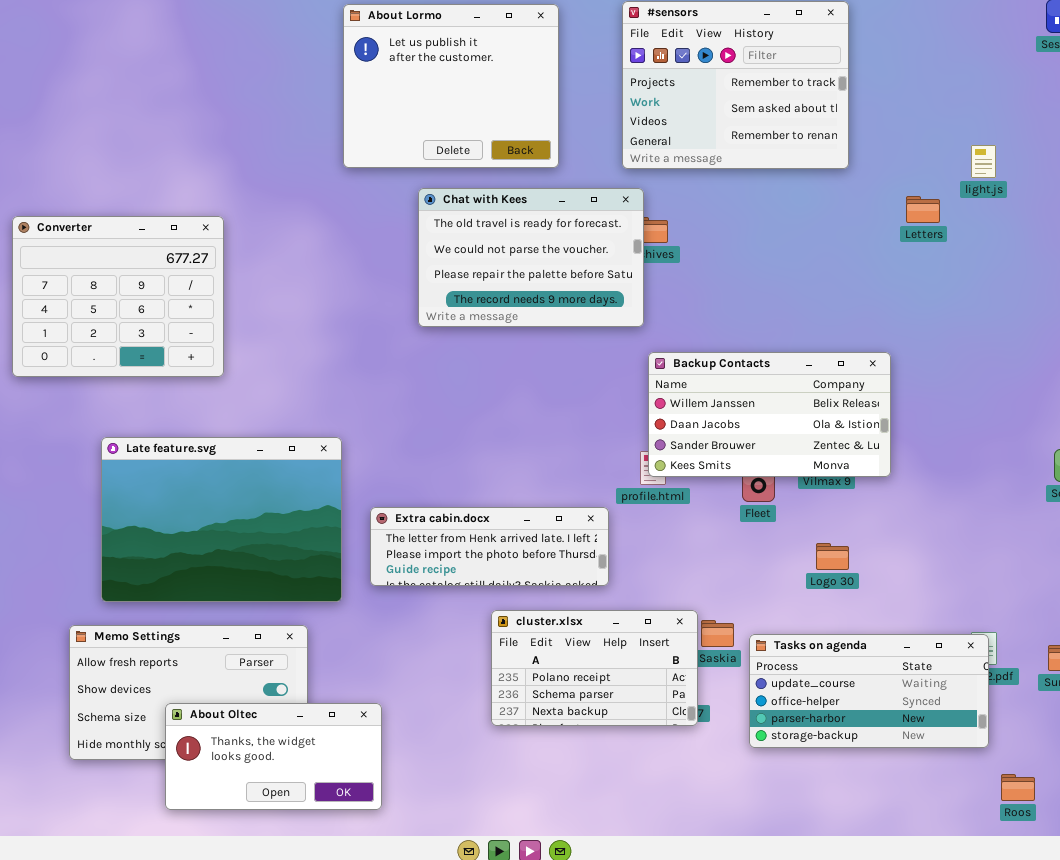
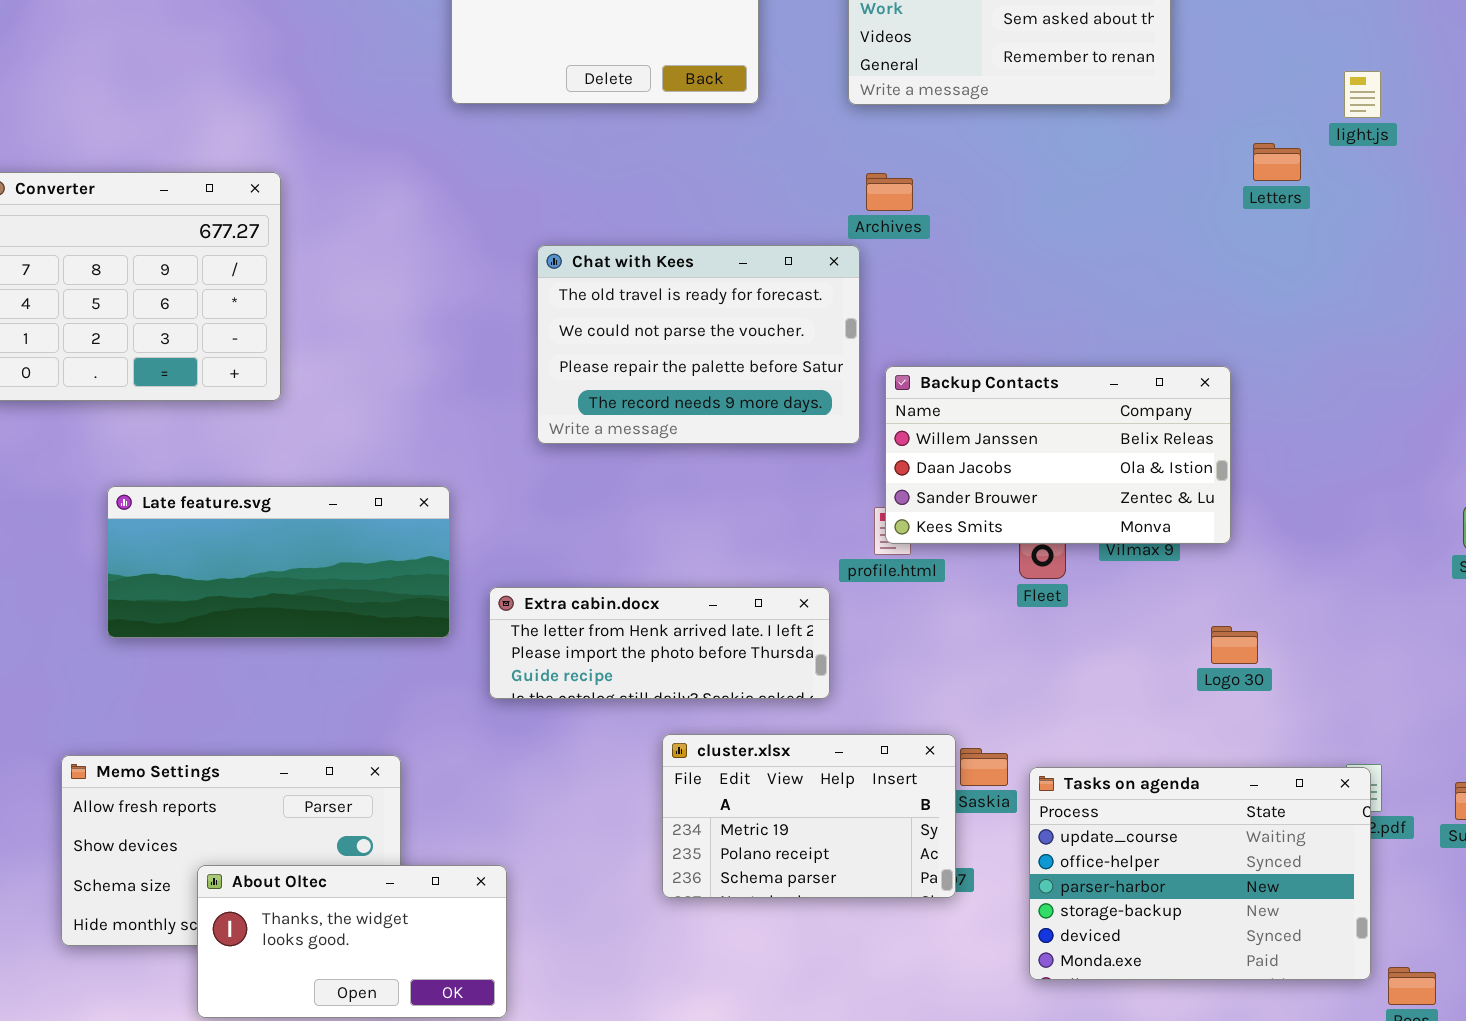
Chat with Kees: [418,188,644,327] -> [537,245,860,444], moved
Late feature.svg: [101,437,342,602] -> [107,486,450,638], resized
Logo 30: [816,543,849,570] -> [1211,626,1258,664], moved
cluster.xlsx: [491,610,698,726] -> [662,734,956,898], scrolled up 1 row
Tasks on agenda: [749,634,989,748] -> [1029,767,1371,980], resized

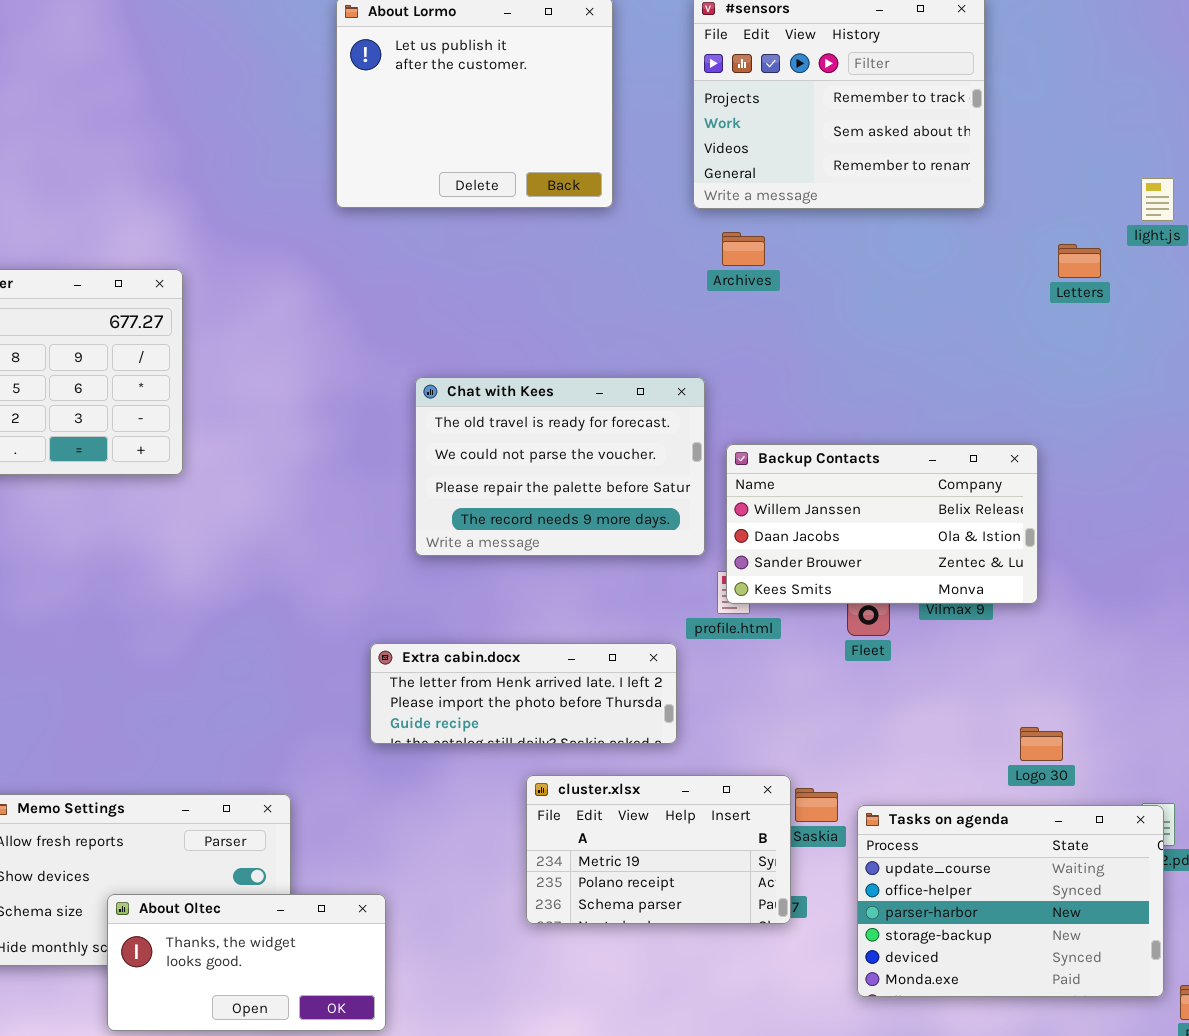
Archives: [866,173,913,211] -> [722,232,765,266], moved
Chat with Kees: [537,245,860,444] -> [415,377,705,556], moved
Late feature.svg: [107,486,450,638] -> none, closed
Logo 30: [1211,626,1258,664] -> [1020,727,1063,761], moved

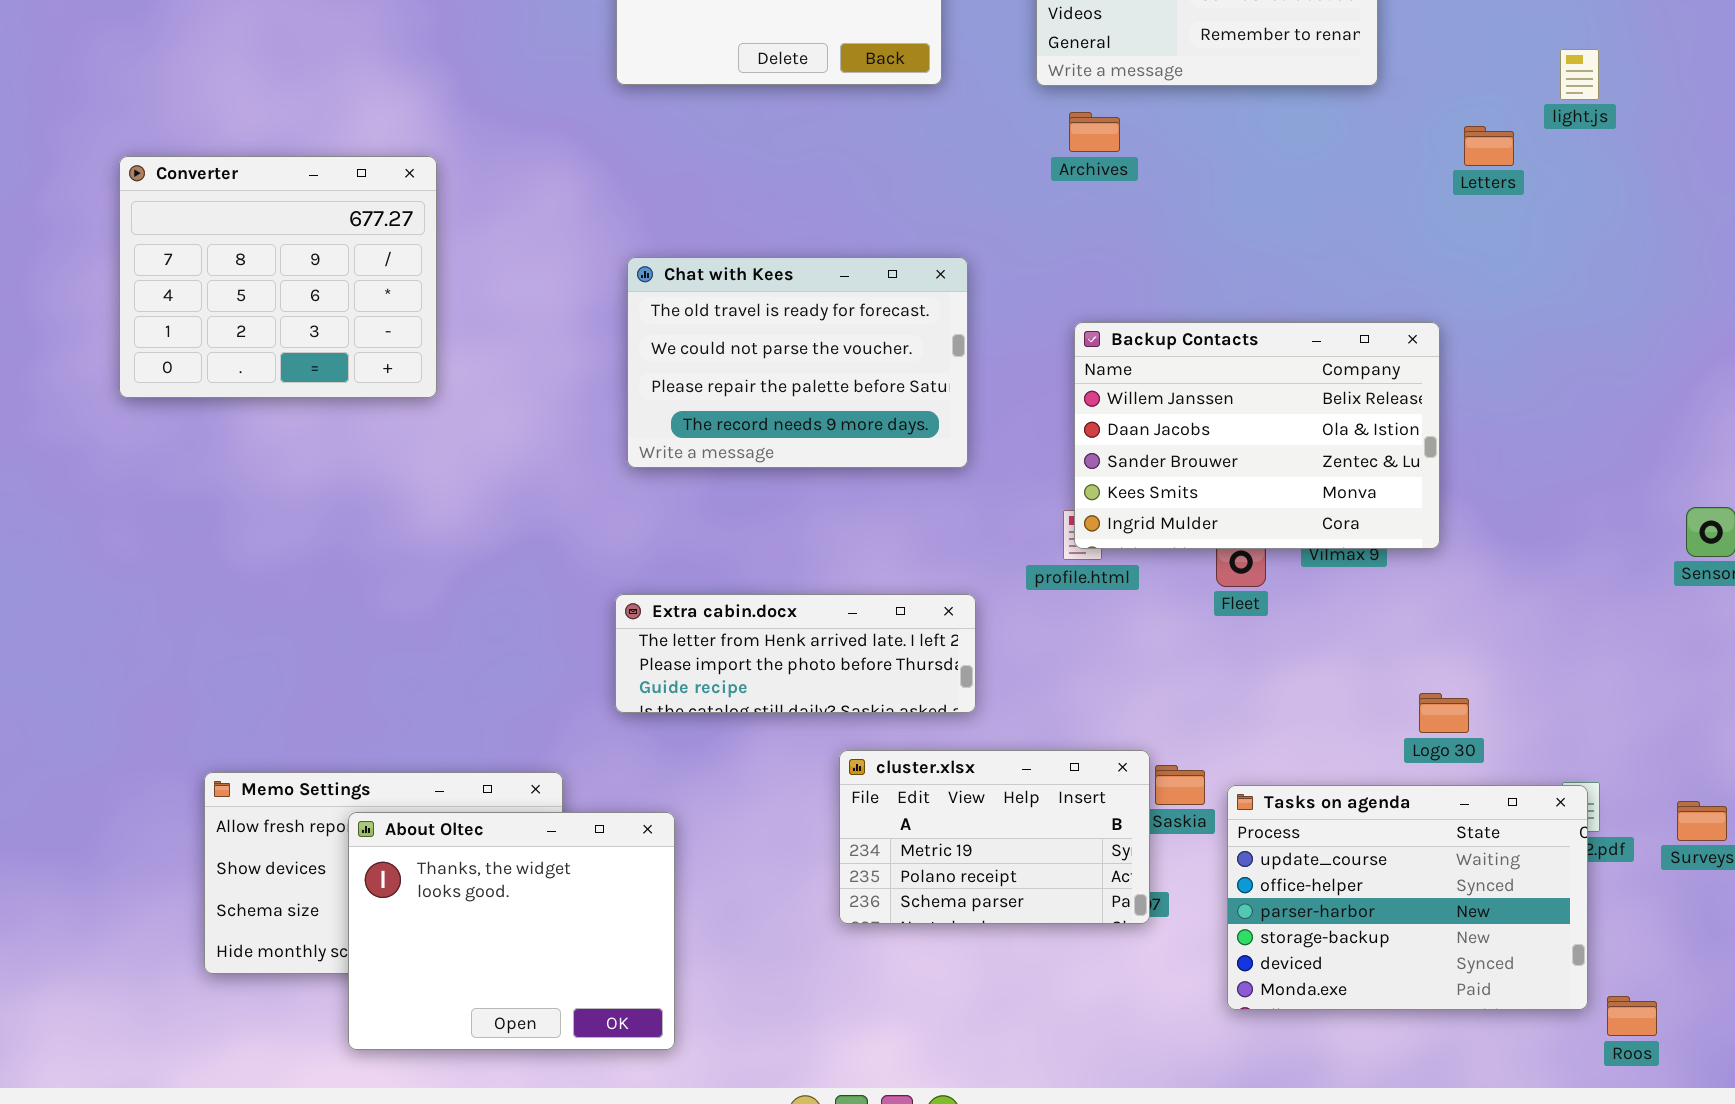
Chat with Kees: [415,377,705,556] -> [627,257,968,468], moved
Backup Contacts: [726,444,1038,604] -> [1074,322,1440,549], resized
Extra cabin.docx: [370,643,677,744] -> [615,594,976,713], moved
About Oltec: [107,894,386,1031] -> [348,812,675,1050], resized

